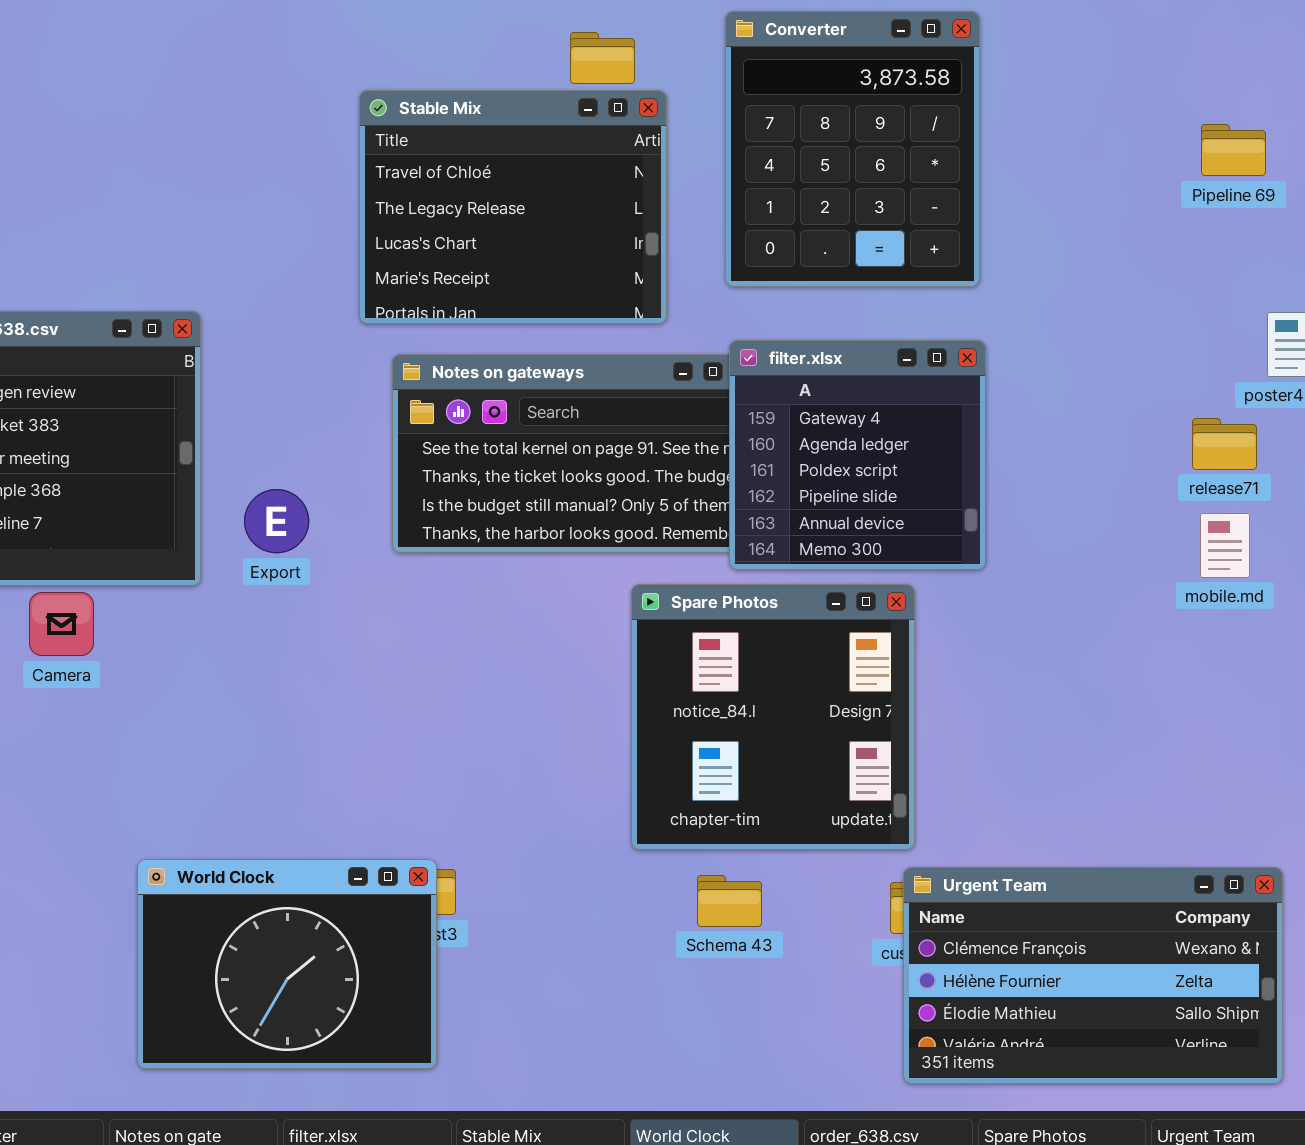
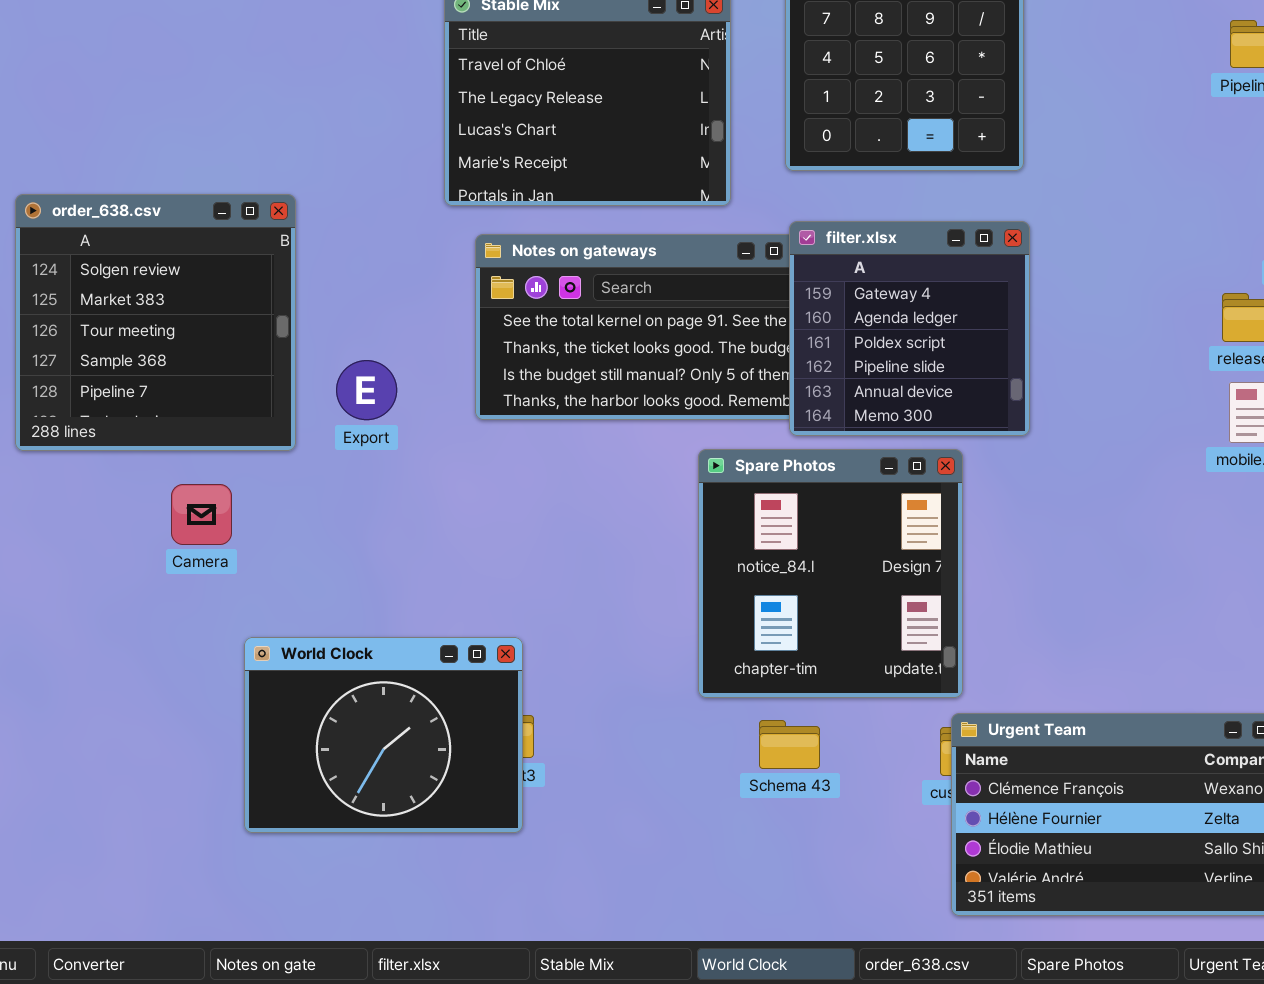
Camera: [29,592,94,656] -> [171,484,232,545], moved
World Clock: [137,859,437,1069] -> [244,637,523,833], moved

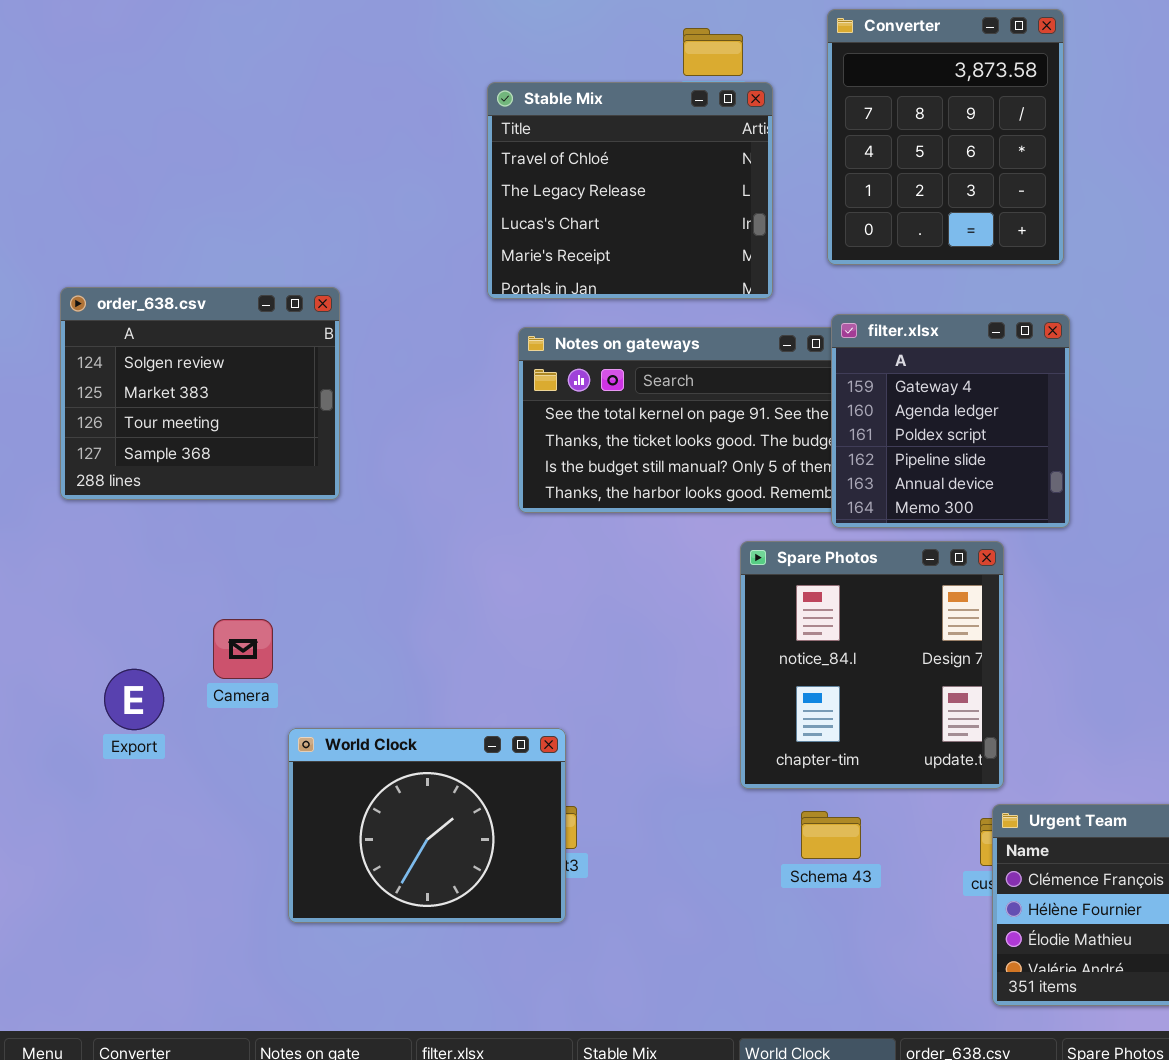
order_638.csv: [15,194,296,451] -> [60,287,340,500], resized
Export: [336,360,397,420] -> [104,669,164,730], moved
Camera: [171,484,232,545] -> [213,619,273,679], moved

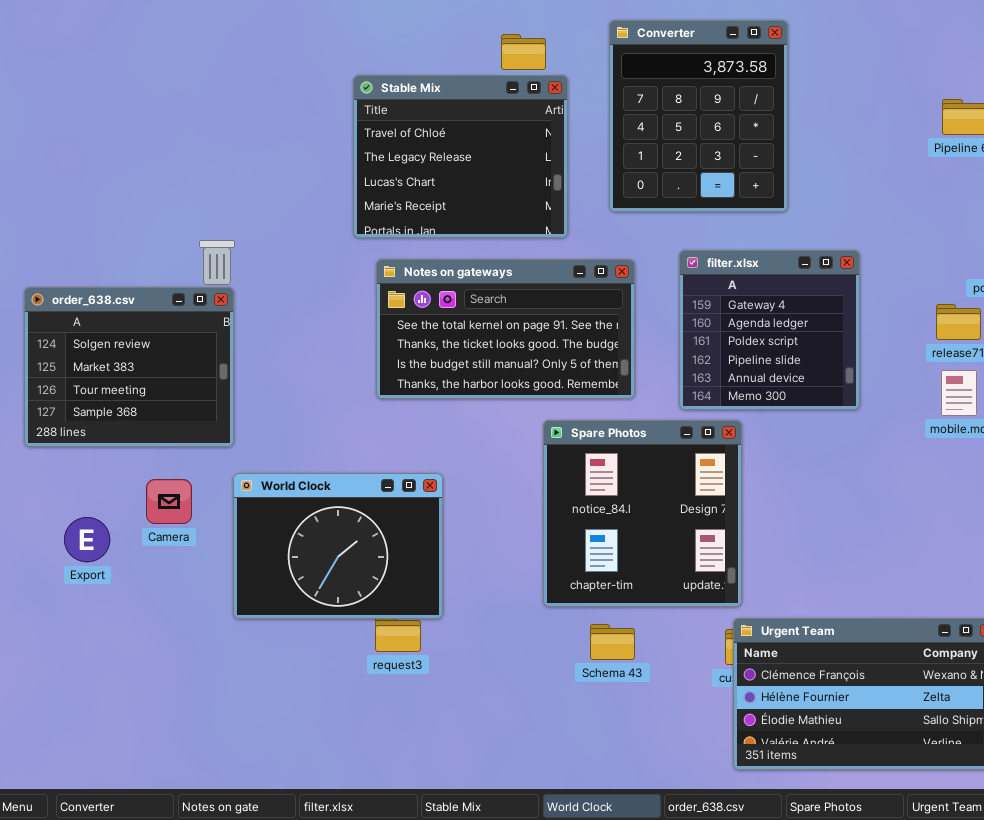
order_638.csv: [60,287,340,500] -> [24,287,234,447], moved
filter.xlsx: [831,314,1070,528] -> [679,250,860,410], moved
World Clock: [288,728,566,923] -> [233,473,443,619], moved

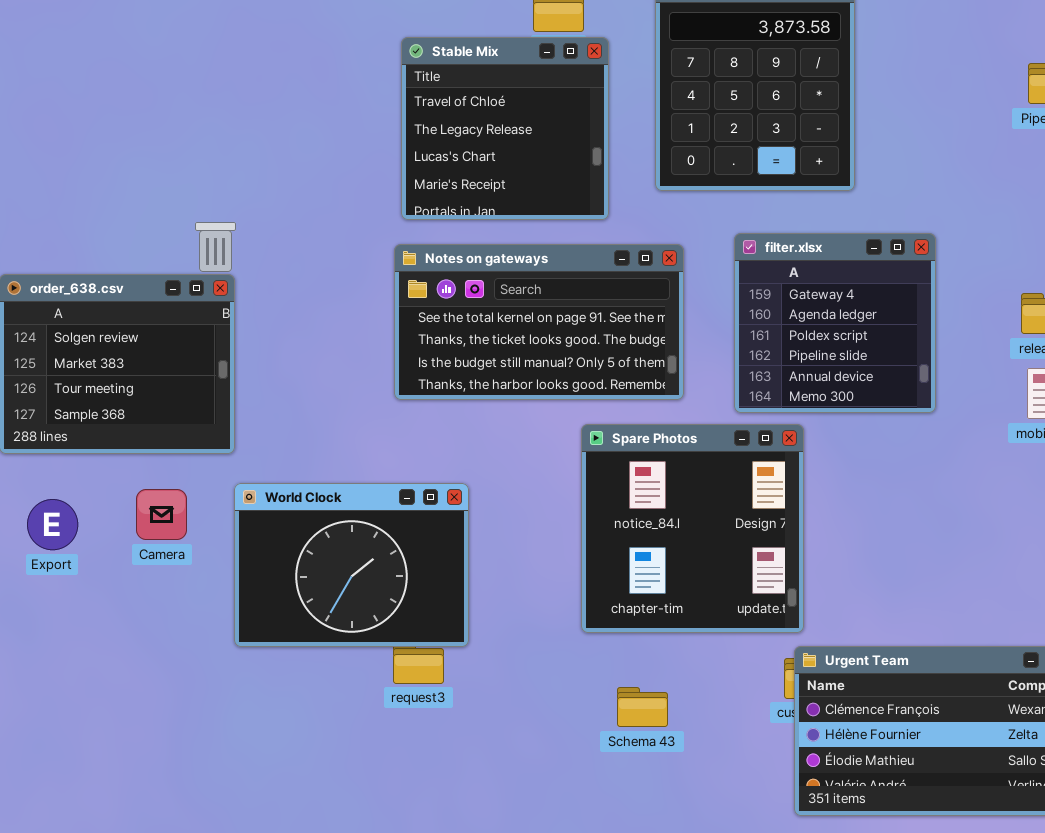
Stable Mix: [353,75,568,238] -> [401,37,609,220], resized
Export: [64,517,110,562] -> [27,499,78,550], moved
Schema 43: [590,624,635,660] -> [617,687,668,727], moved

